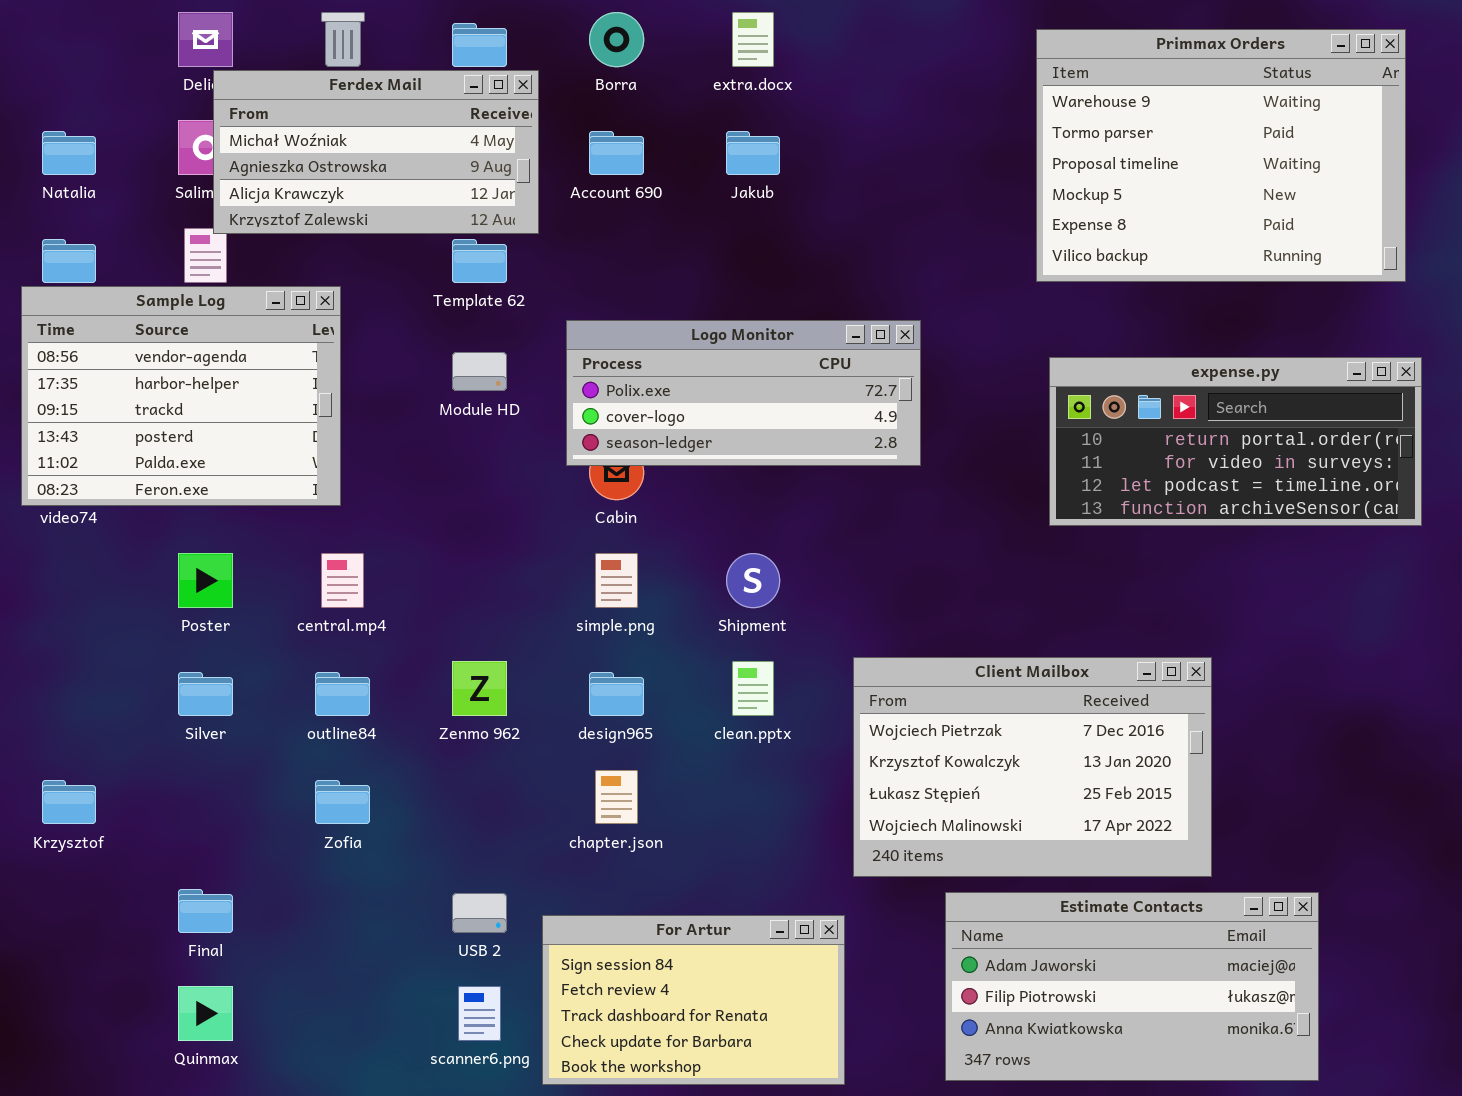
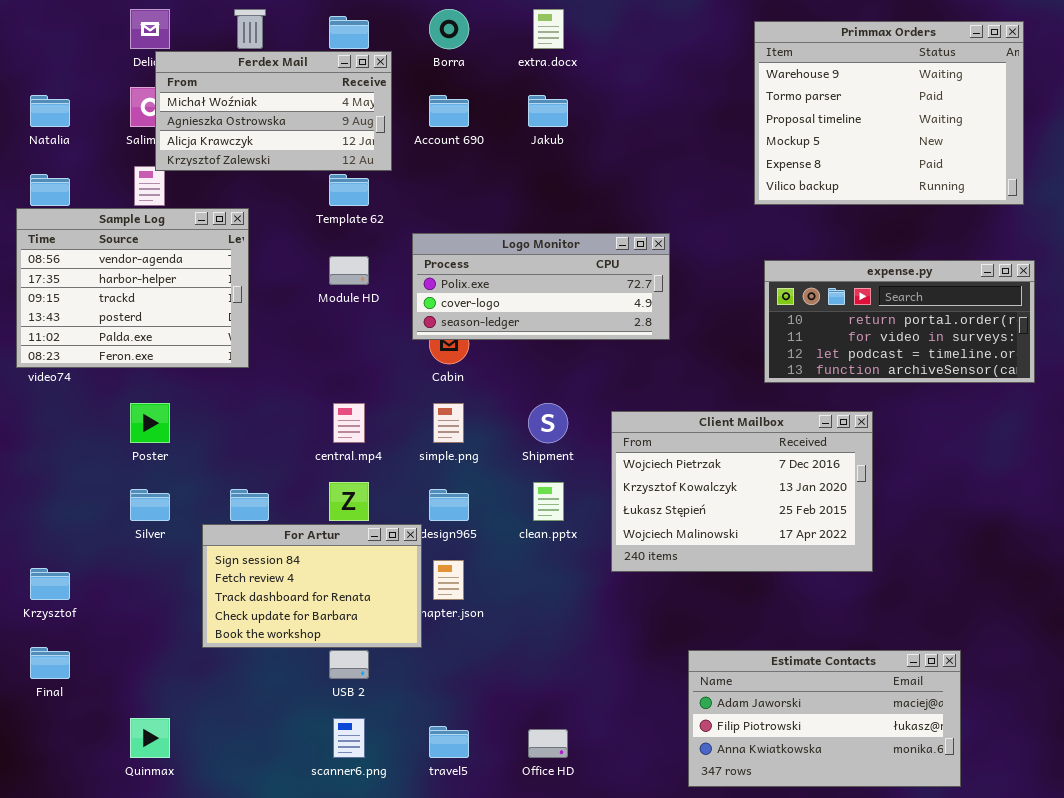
central.mp4: [321,553,364,608] -> [333,403,365,443], moved
Client Mailbox: [853,657,1212,877] -> [611,411,873,572], moved
Final: [178,889,233,933] -> [30,647,70,679], moved
For Artur: [542,915,845,1085] -> [202,524,422,648], moved

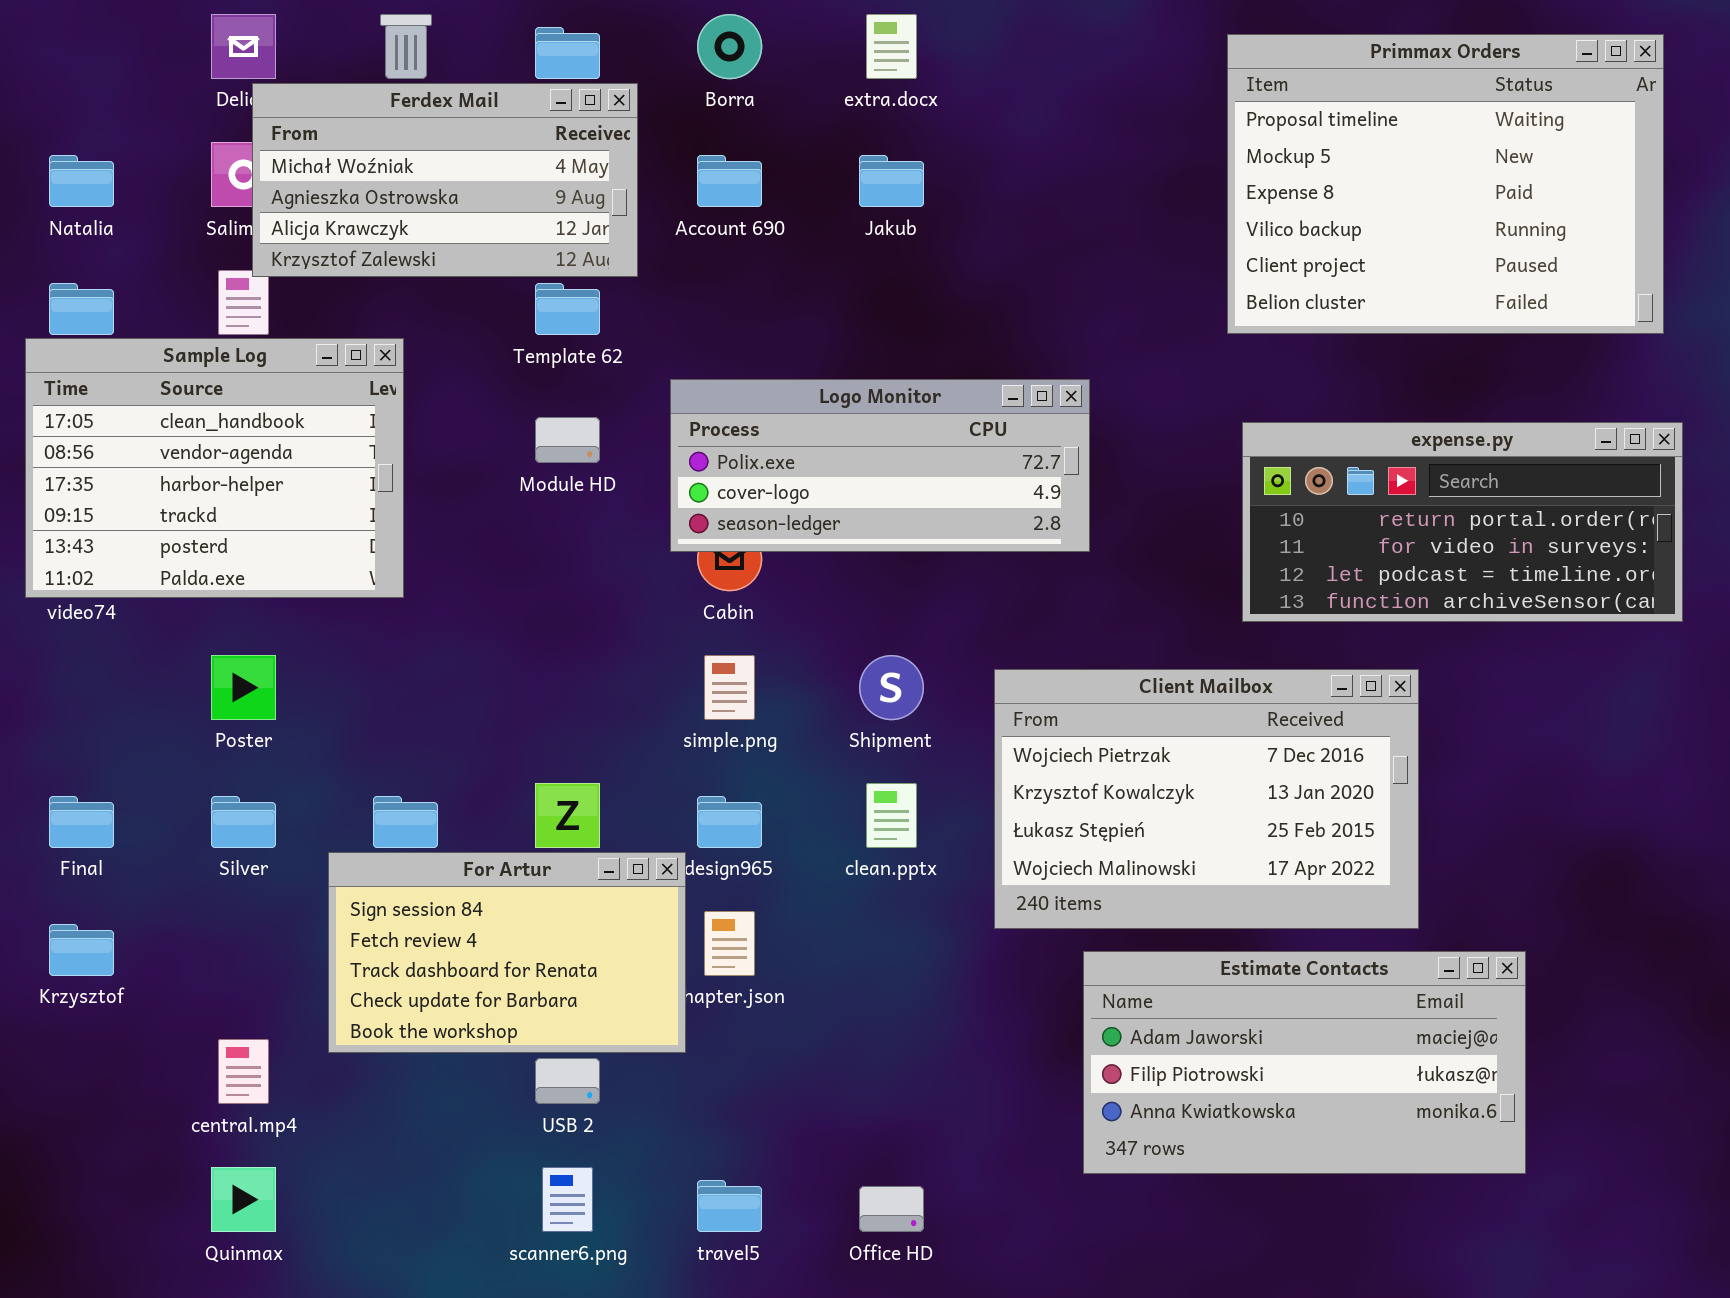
Primmax Orders: [754,21,1024,205] -> [1227,34,1664,334], scrolled down 2 rows
Sample Log: [16,208,249,368] -> [25,338,404,598], scrolled up 1 row
central.mp4: [333,403,365,443] -> [218,1039,269,1104], moved
Final: [30,647,70,679] -> [49,796,114,848], moved
Estimate Contacts: [688,650,961,787] -> [1083,951,1526,1174], moved

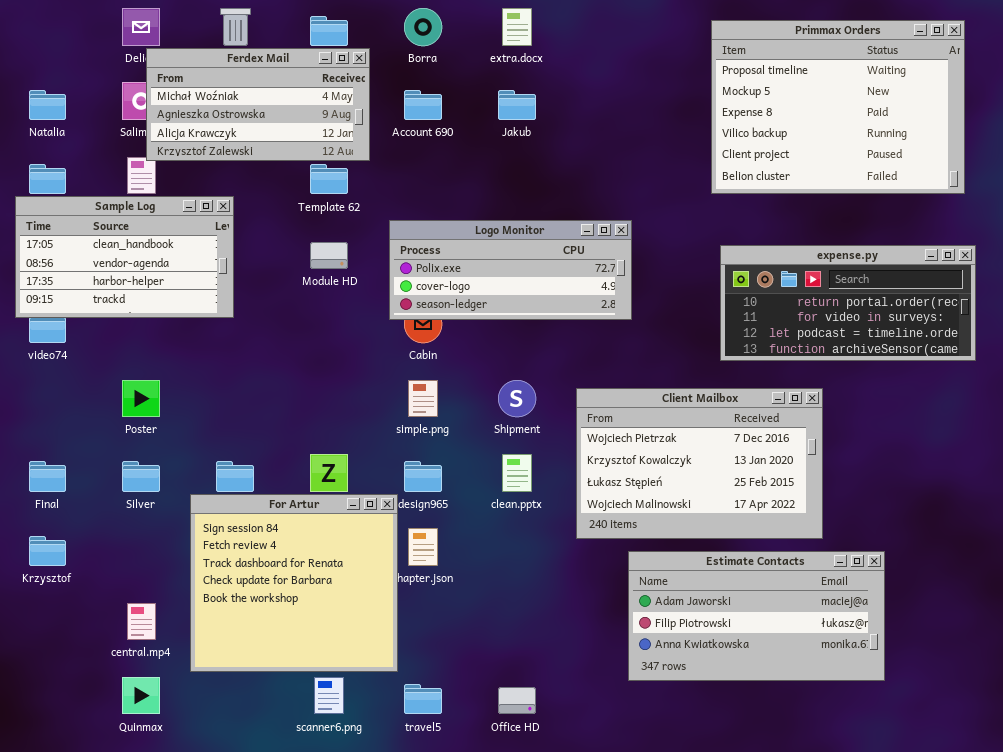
Sample Log: [25,338,404,598] -> [15,196,234,318], resized
For Artur: [328,852,686,1053] -> [190,494,398,672], resized

